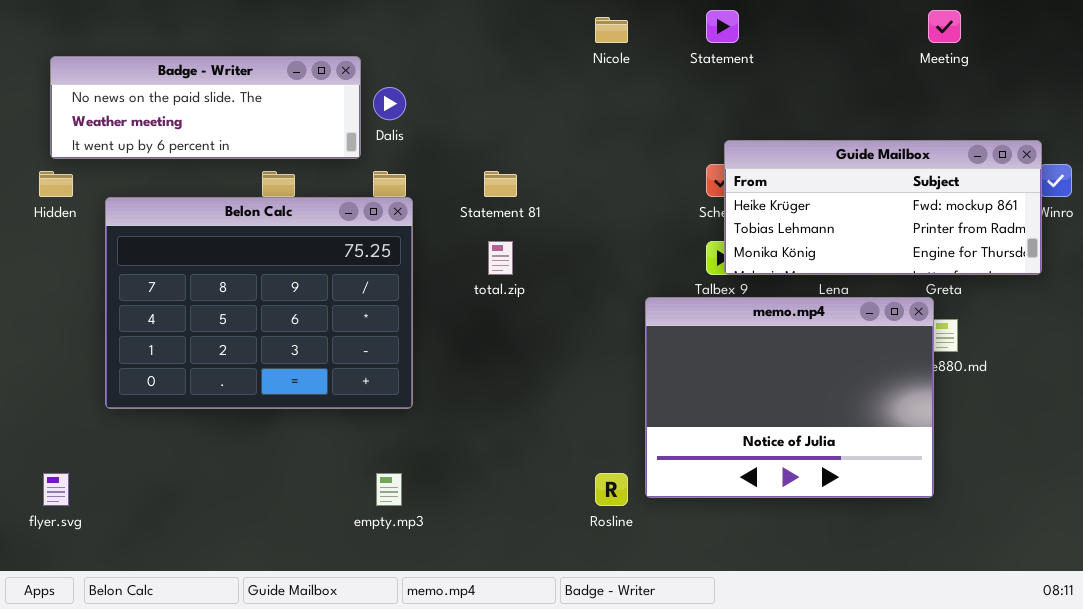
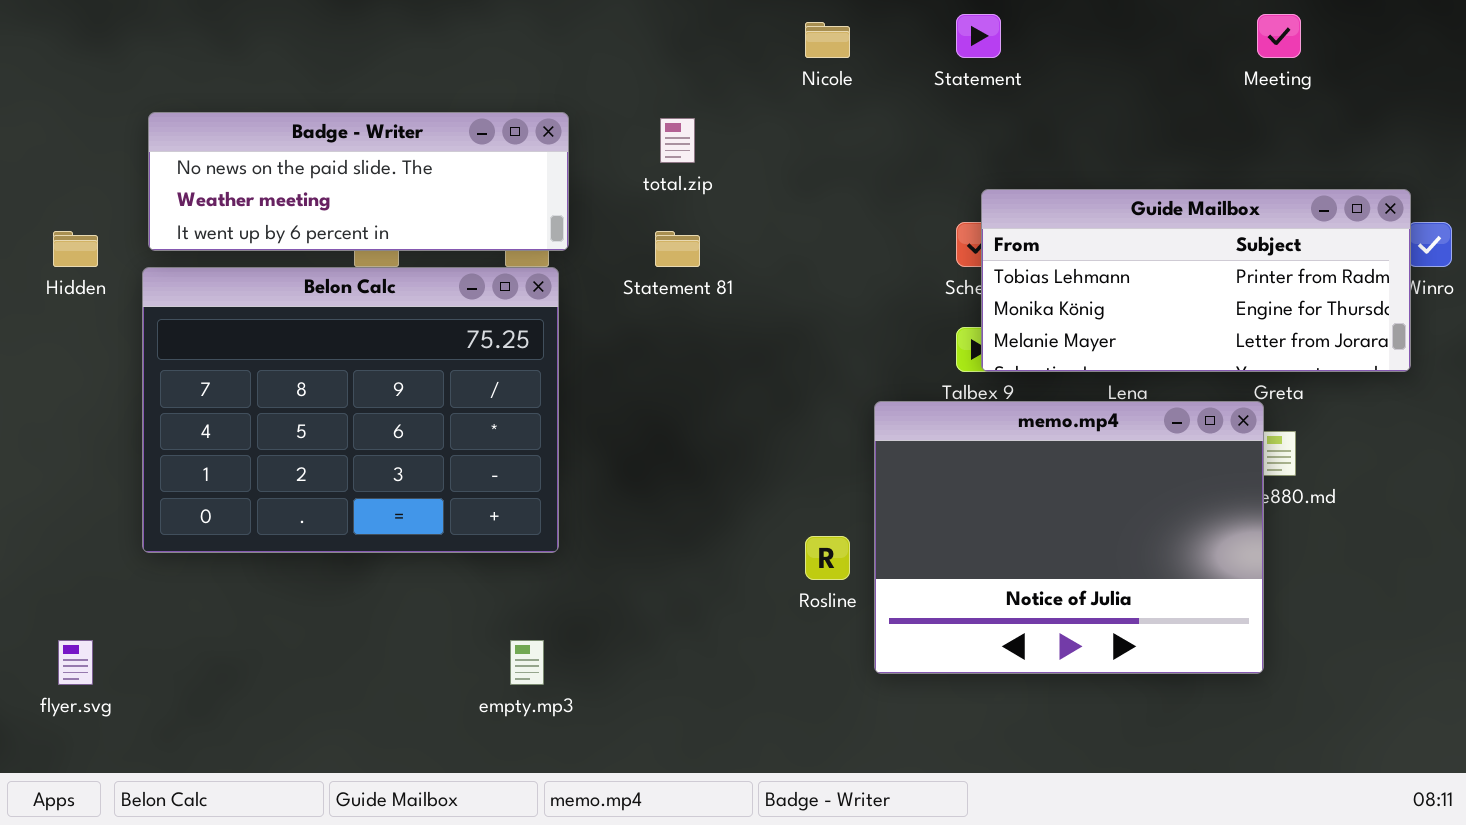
Badge - Writer: [50,56,361,159] -> [148,112,569,251], moved
Guide Mailbox: [724,140,1042,275] -> [981,189,1411,372], scrolled down 1 row
total.zip: [488,241,513,275] -> [660,118,695,163], moved
Rosline: [595,473,628,506] -> [805,536,850,580], moved

